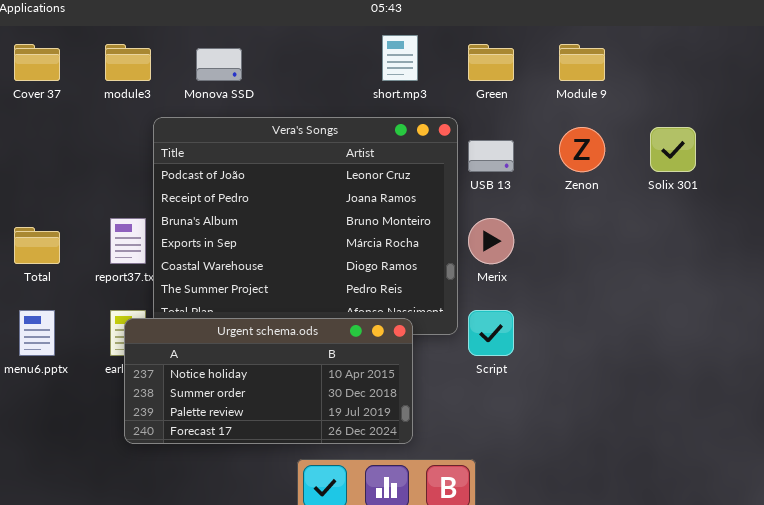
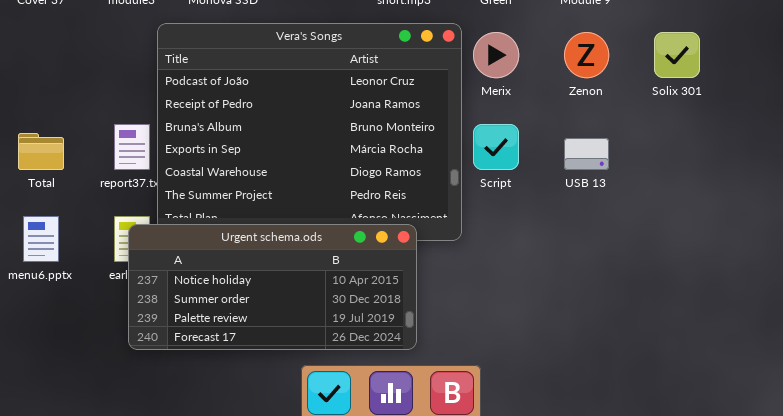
USB 13: [468,140,514,172] -> [564,138,609,170], moved
Merix: [468,218,514,264] -> [473,32,519,78], moved
Script: [468,310,514,356] -> [473,124,519,170], moved

